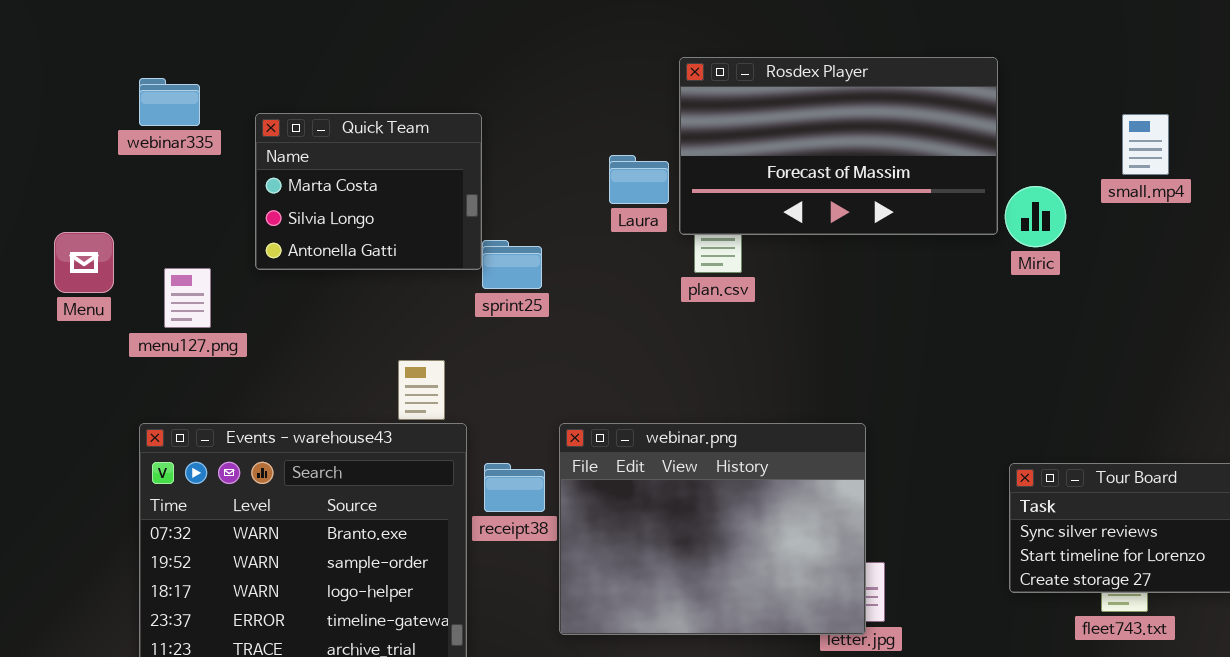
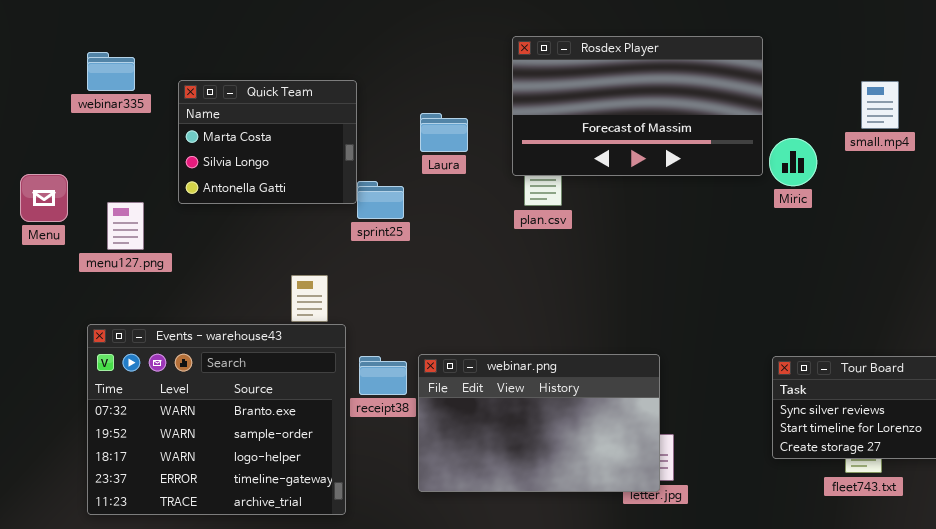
Laura: [609,155,669,204] -> [420,113,468,152], moved
webinar.png: [559,423,866,635] -> [418,354,660,492], resized

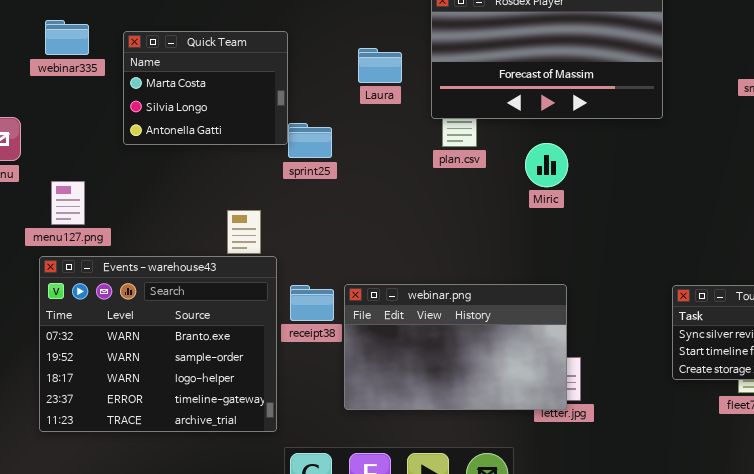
webinar335: [87,52,135,91] -> [45,20,89,55], moved
Laura: [420,113,468,152] -> [358,48,402,83], moved
Miric: [769,138,817,186] -> [525,143,568,187], moved
menu127.png: [107,202,144,250] -> [51,181,85,225], moved

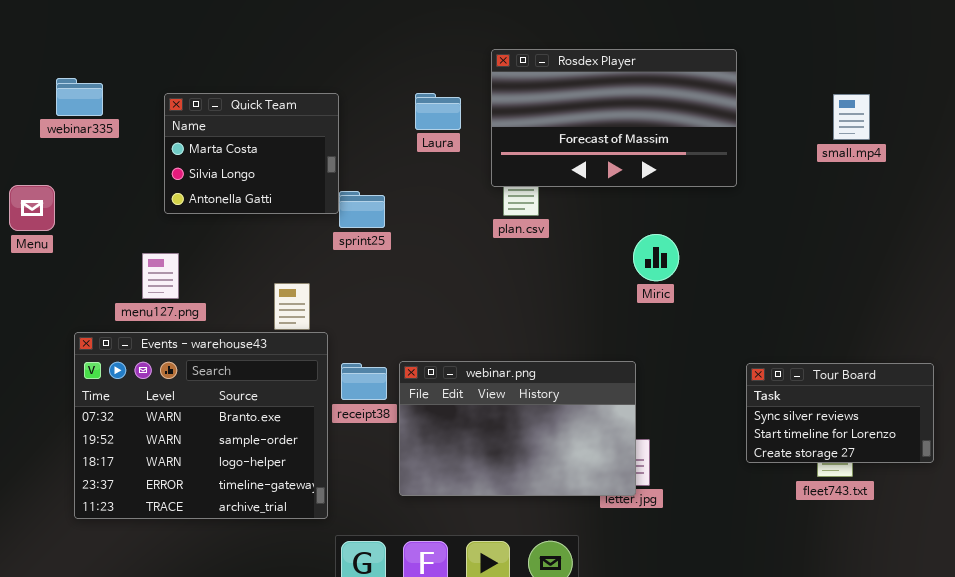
webinar335: [45,20,89,55] -> [56,78,103,116], moved
Laura: [358,48,402,83] -> [415,93,461,130], moved
Miric: [525,143,568,187] -> [633,234,679,281], moved
menu127.png: [51,181,85,225] -> [142,253,179,299], moved

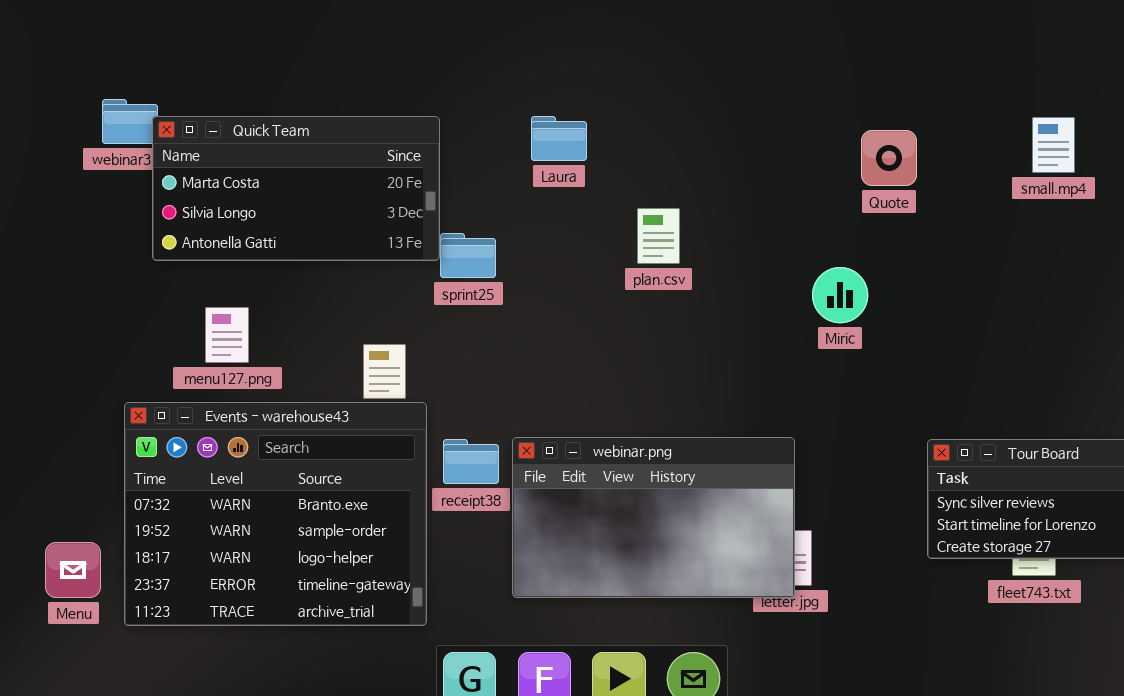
Rosdex Player: [491,49,737,187] -> none, closed
Quick Team: [164,93,339,214] -> [152,116,440,261], resized
Menu: [9,185,55,231] -> [45,542,101,598], moved
Miric: [633,234,679,281] -> [812,267,868,323], moved

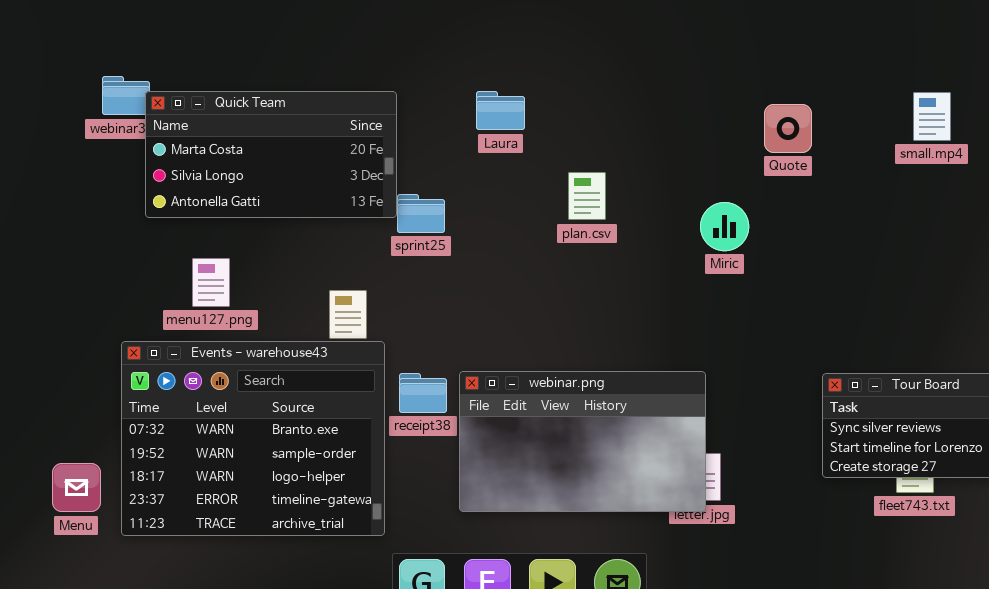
Miric: [812,267,868,323] -> [700,202,749,251], moved

